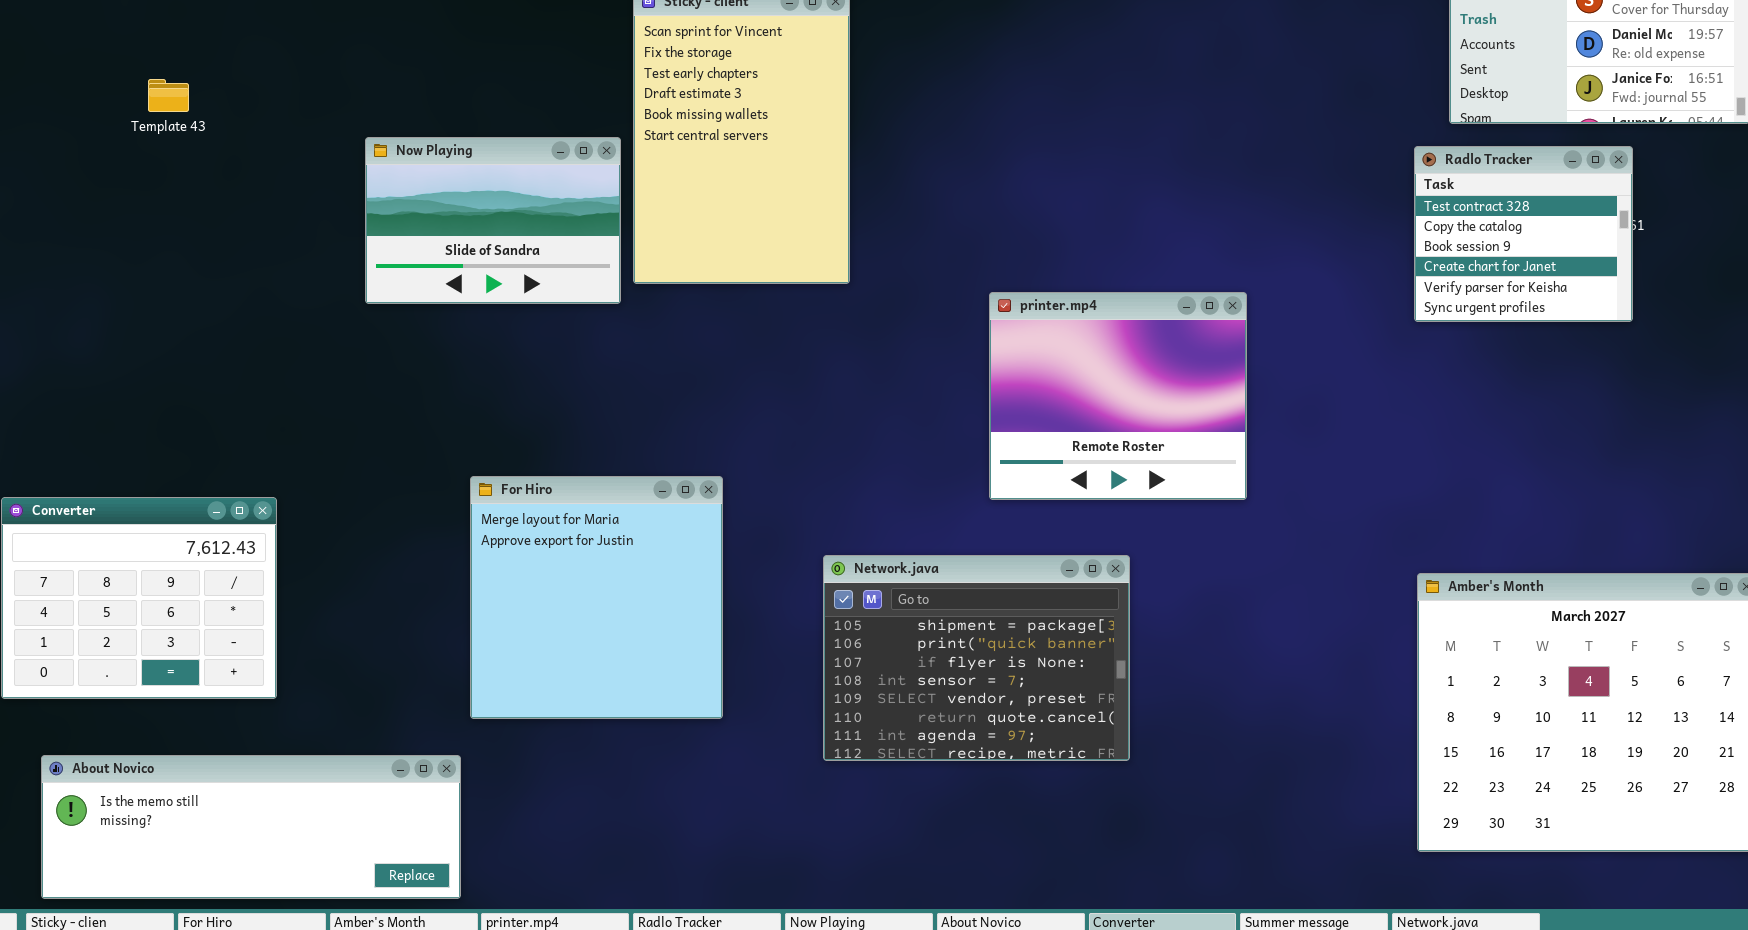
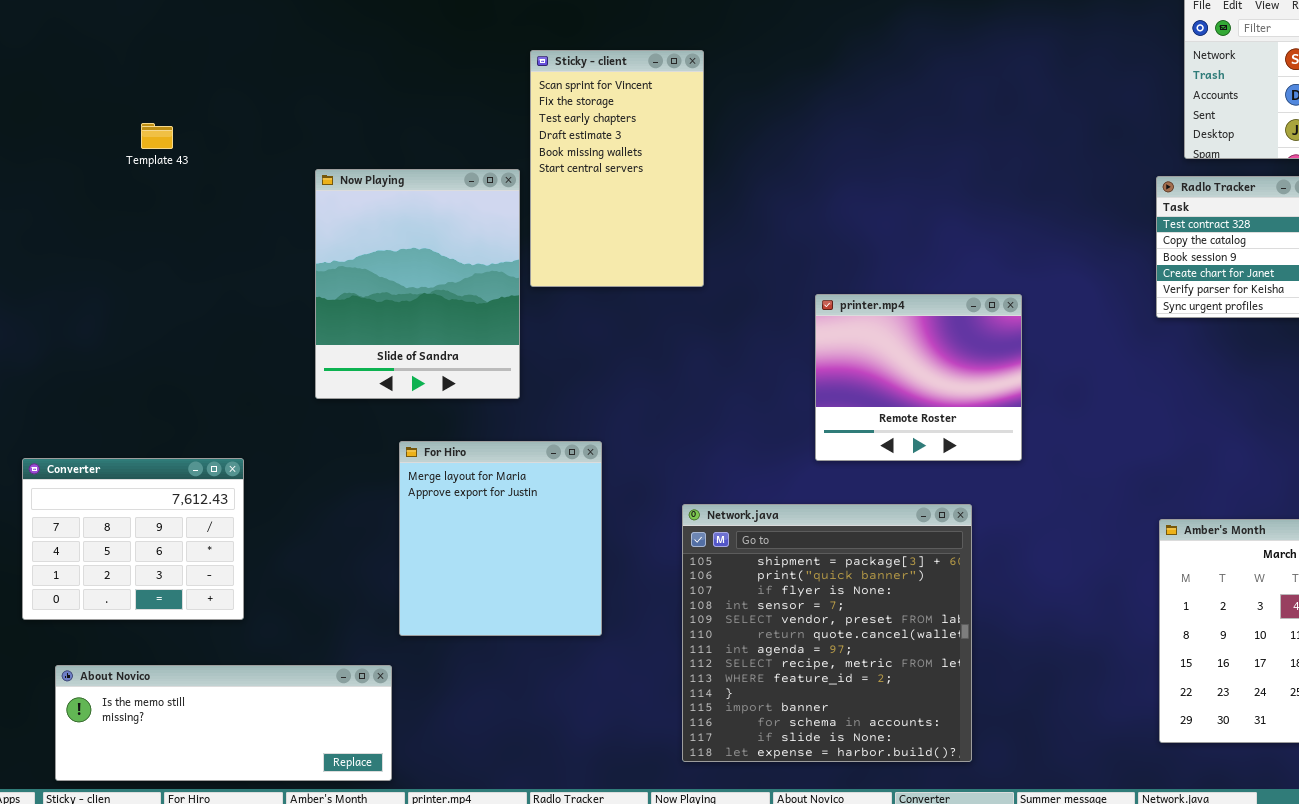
Now Playing: [365,137,621,304] -> [315,169,520,399], resized
Network.java: [823,555,1130,761] -> [682,504,972,762], resized

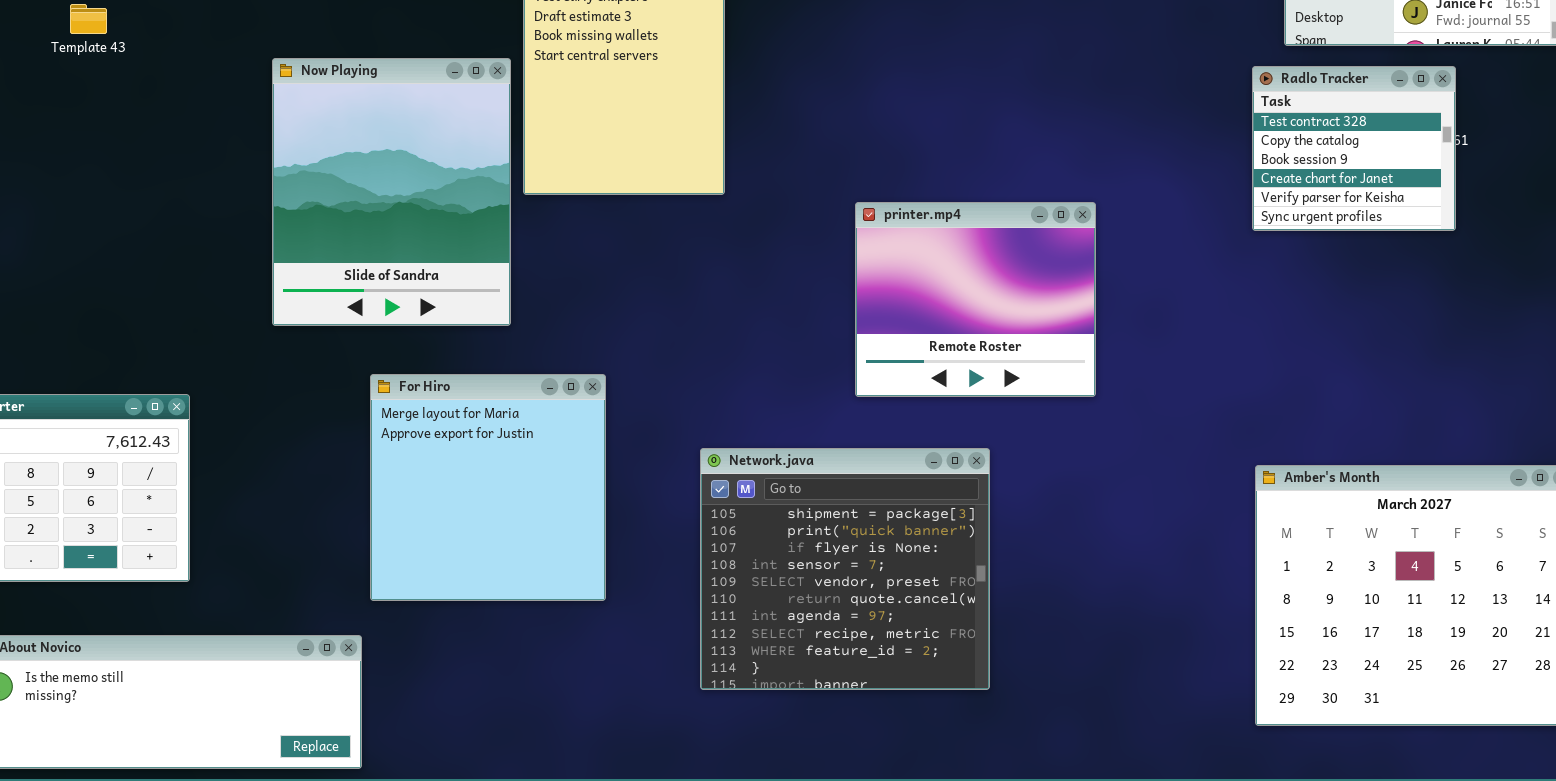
Network.java: [682,504,972,762] -> [700,448,990,690], resized

